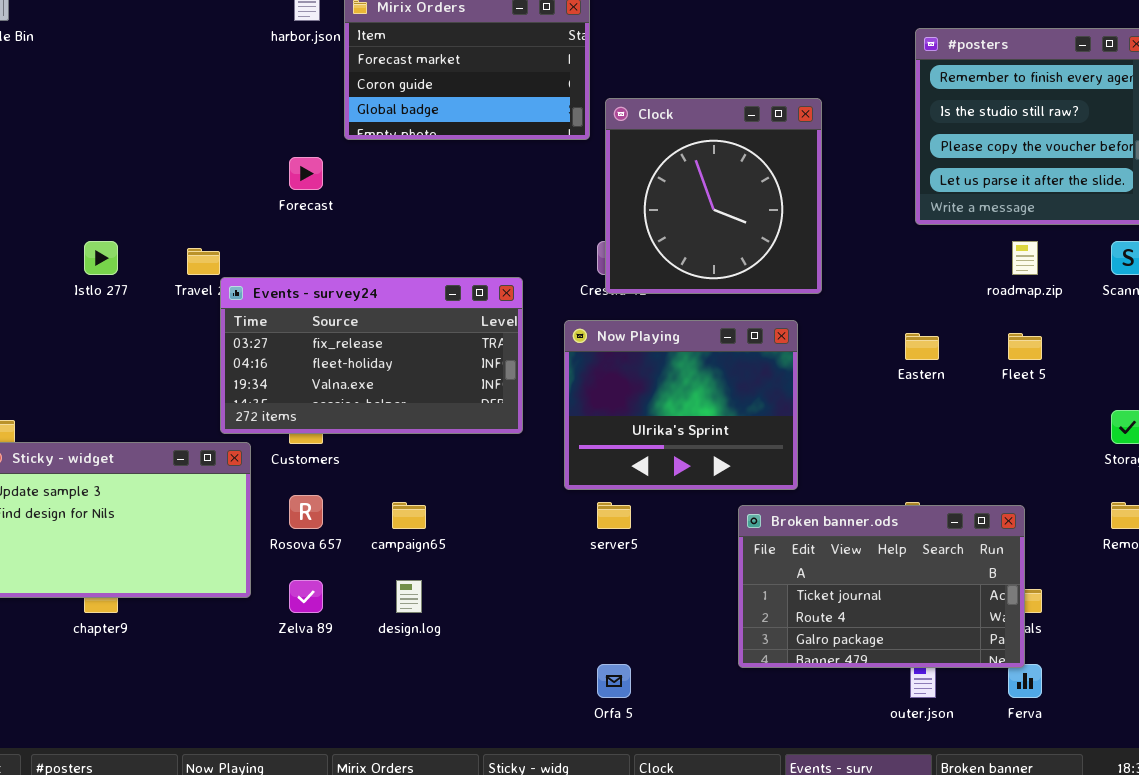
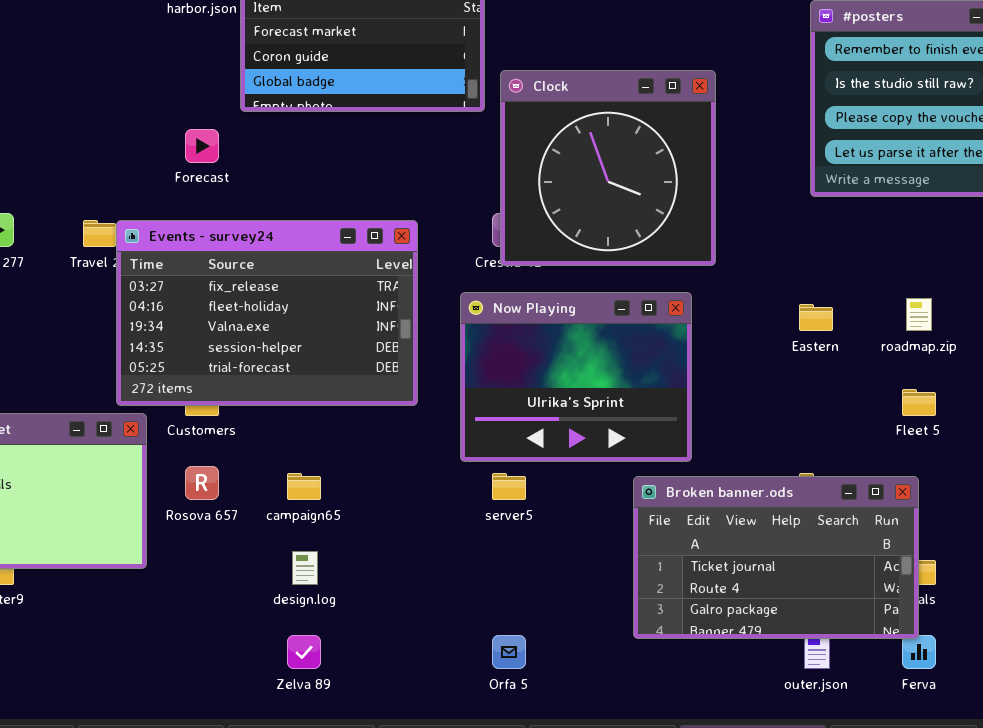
roadmap.zip: [1012,241,1038,275] -> [906,298,932,331], moved
Events - survey24: [220,277,523,434] -> [116,220,418,406], resized
Fleet 5: [1008,333,1042,360] -> [902,389,936,416], moved
Zelva 89: [289,580,323,613] -> [287,635,321,669], moved

